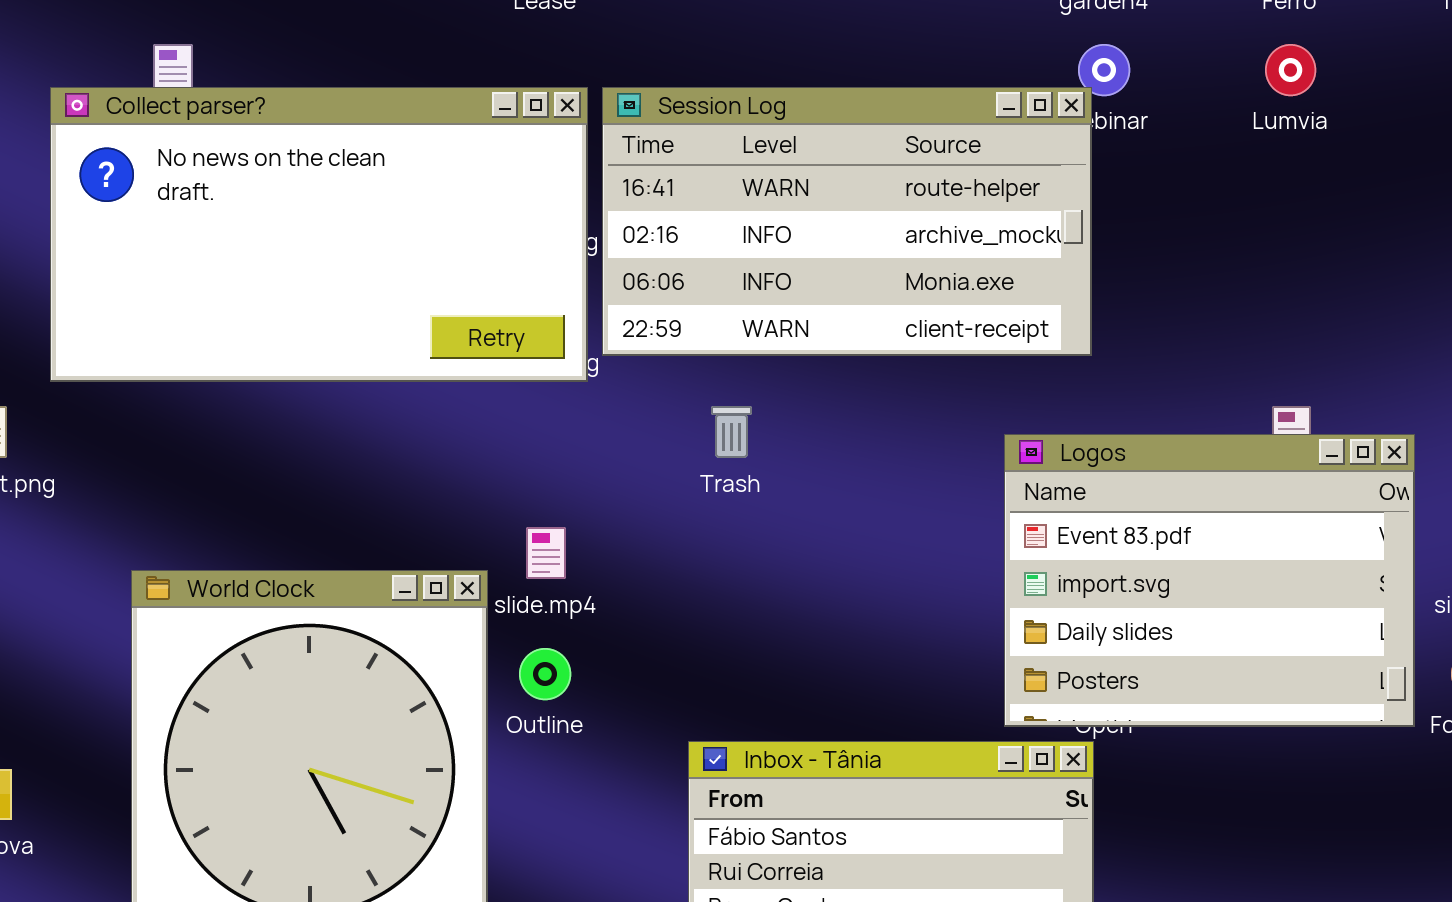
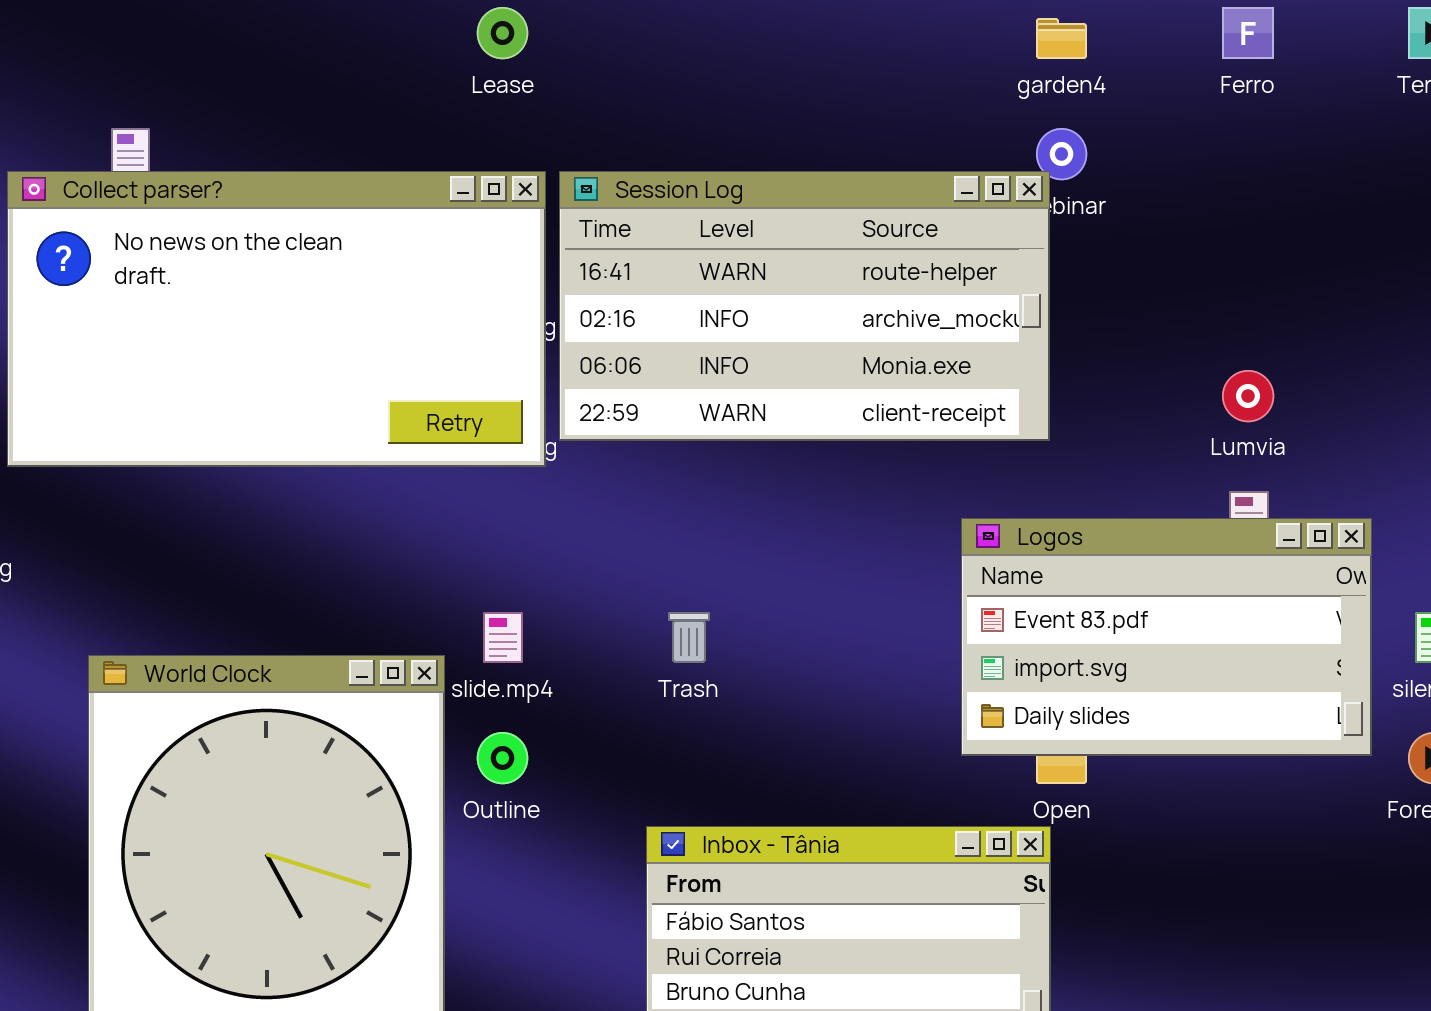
Lumvia: [1265,44,1316,96] -> [1222,370,1274,422], moved
Trash: [711,406,752,458] -> [668,612,710,663], moved
Logos: [1004,434,1415,727] -> [961,518,1372,756], resized

